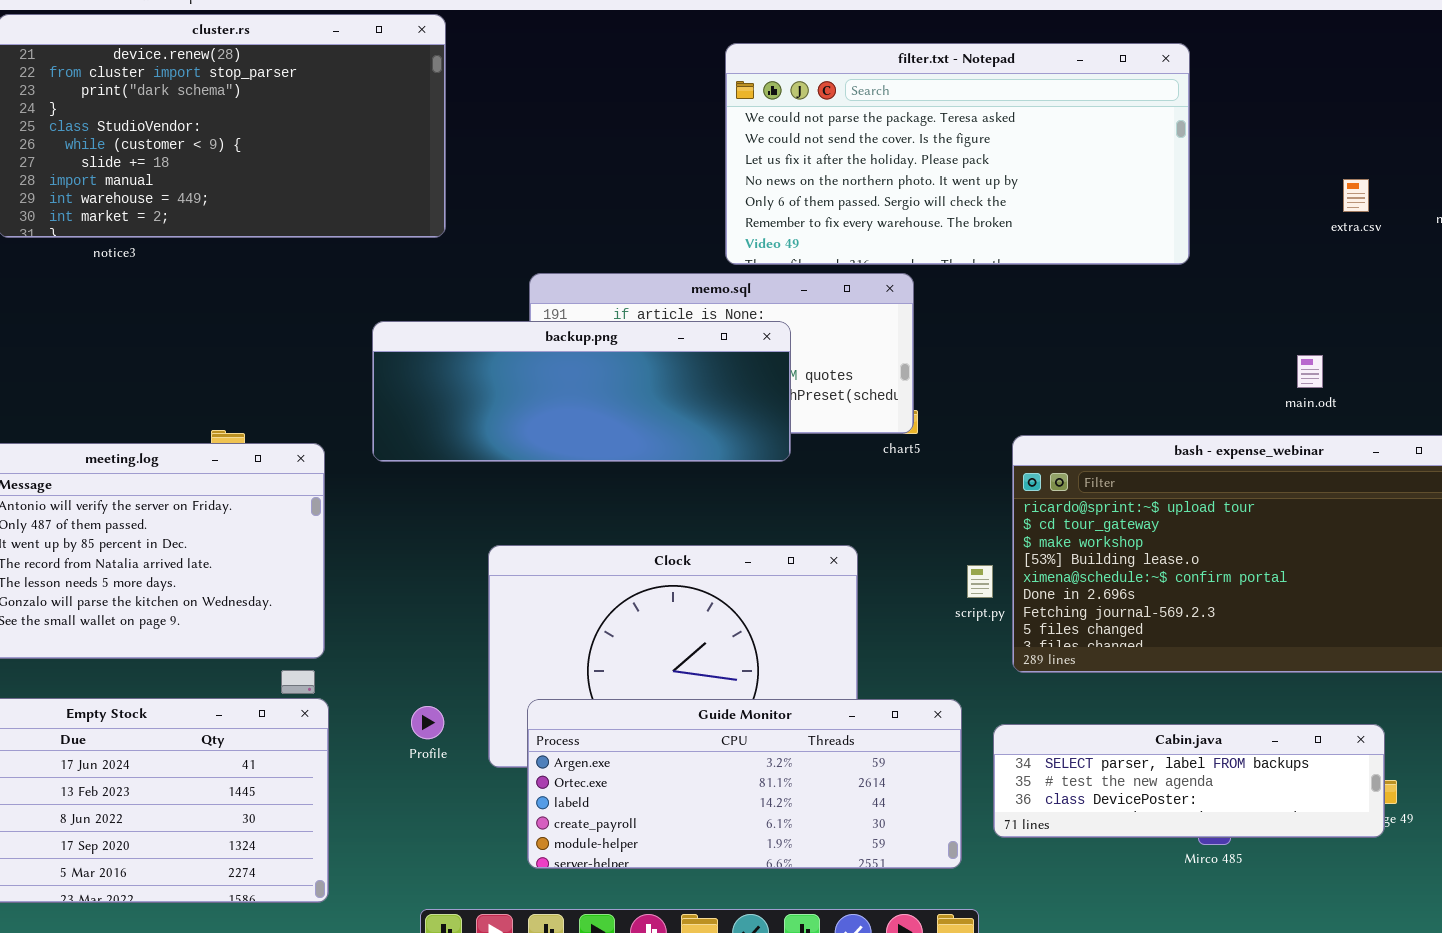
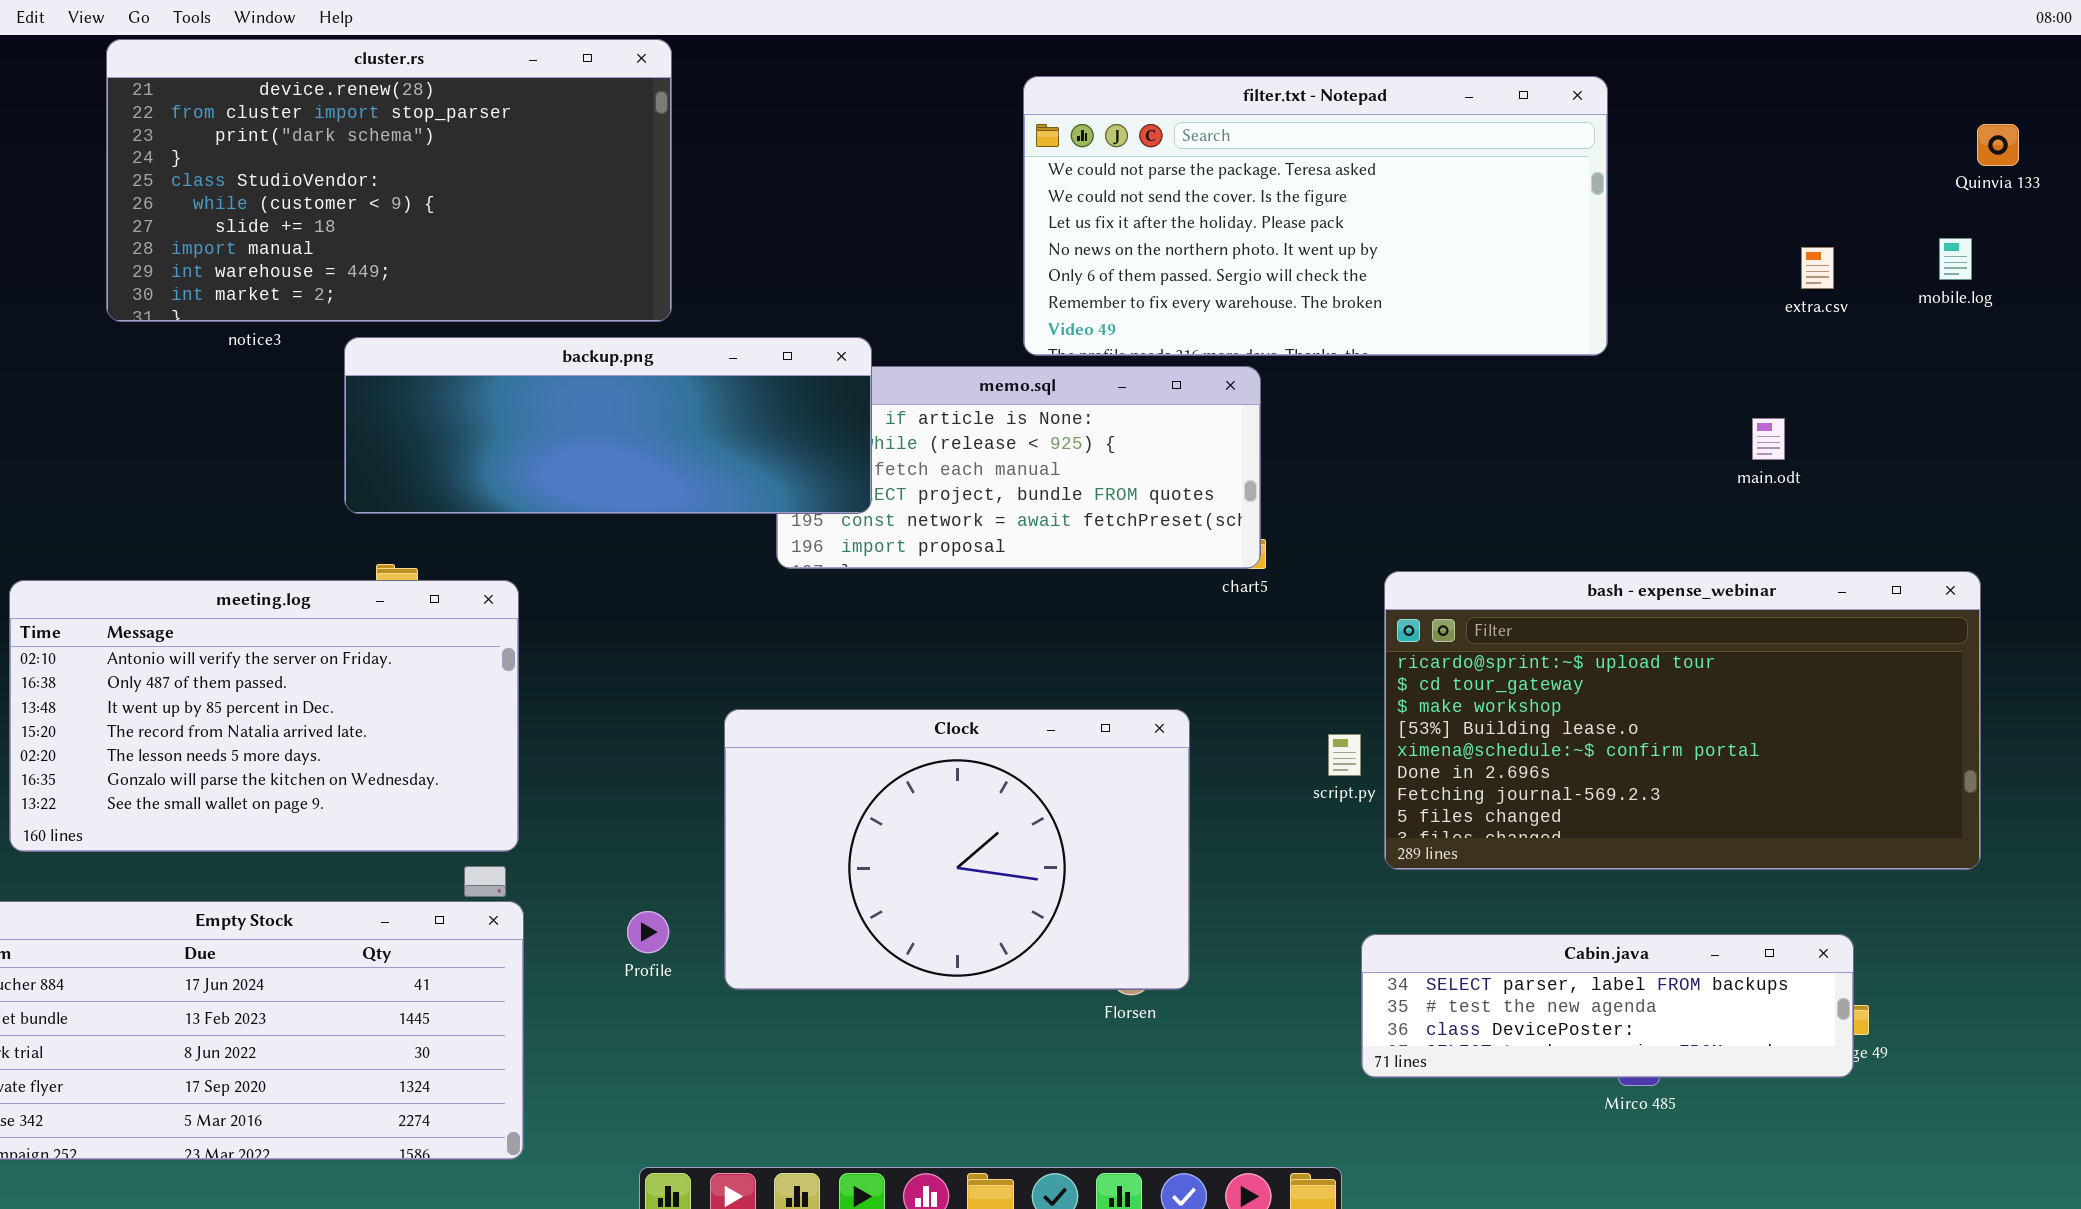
backup.png: [372,321,791,462] -> [344,337,872,514], moved
main.odt: [1297,355,1323,388] -> [1752,418,1785,460], moved
Guide Monitor: [527,699,962,869] -> none, closed

